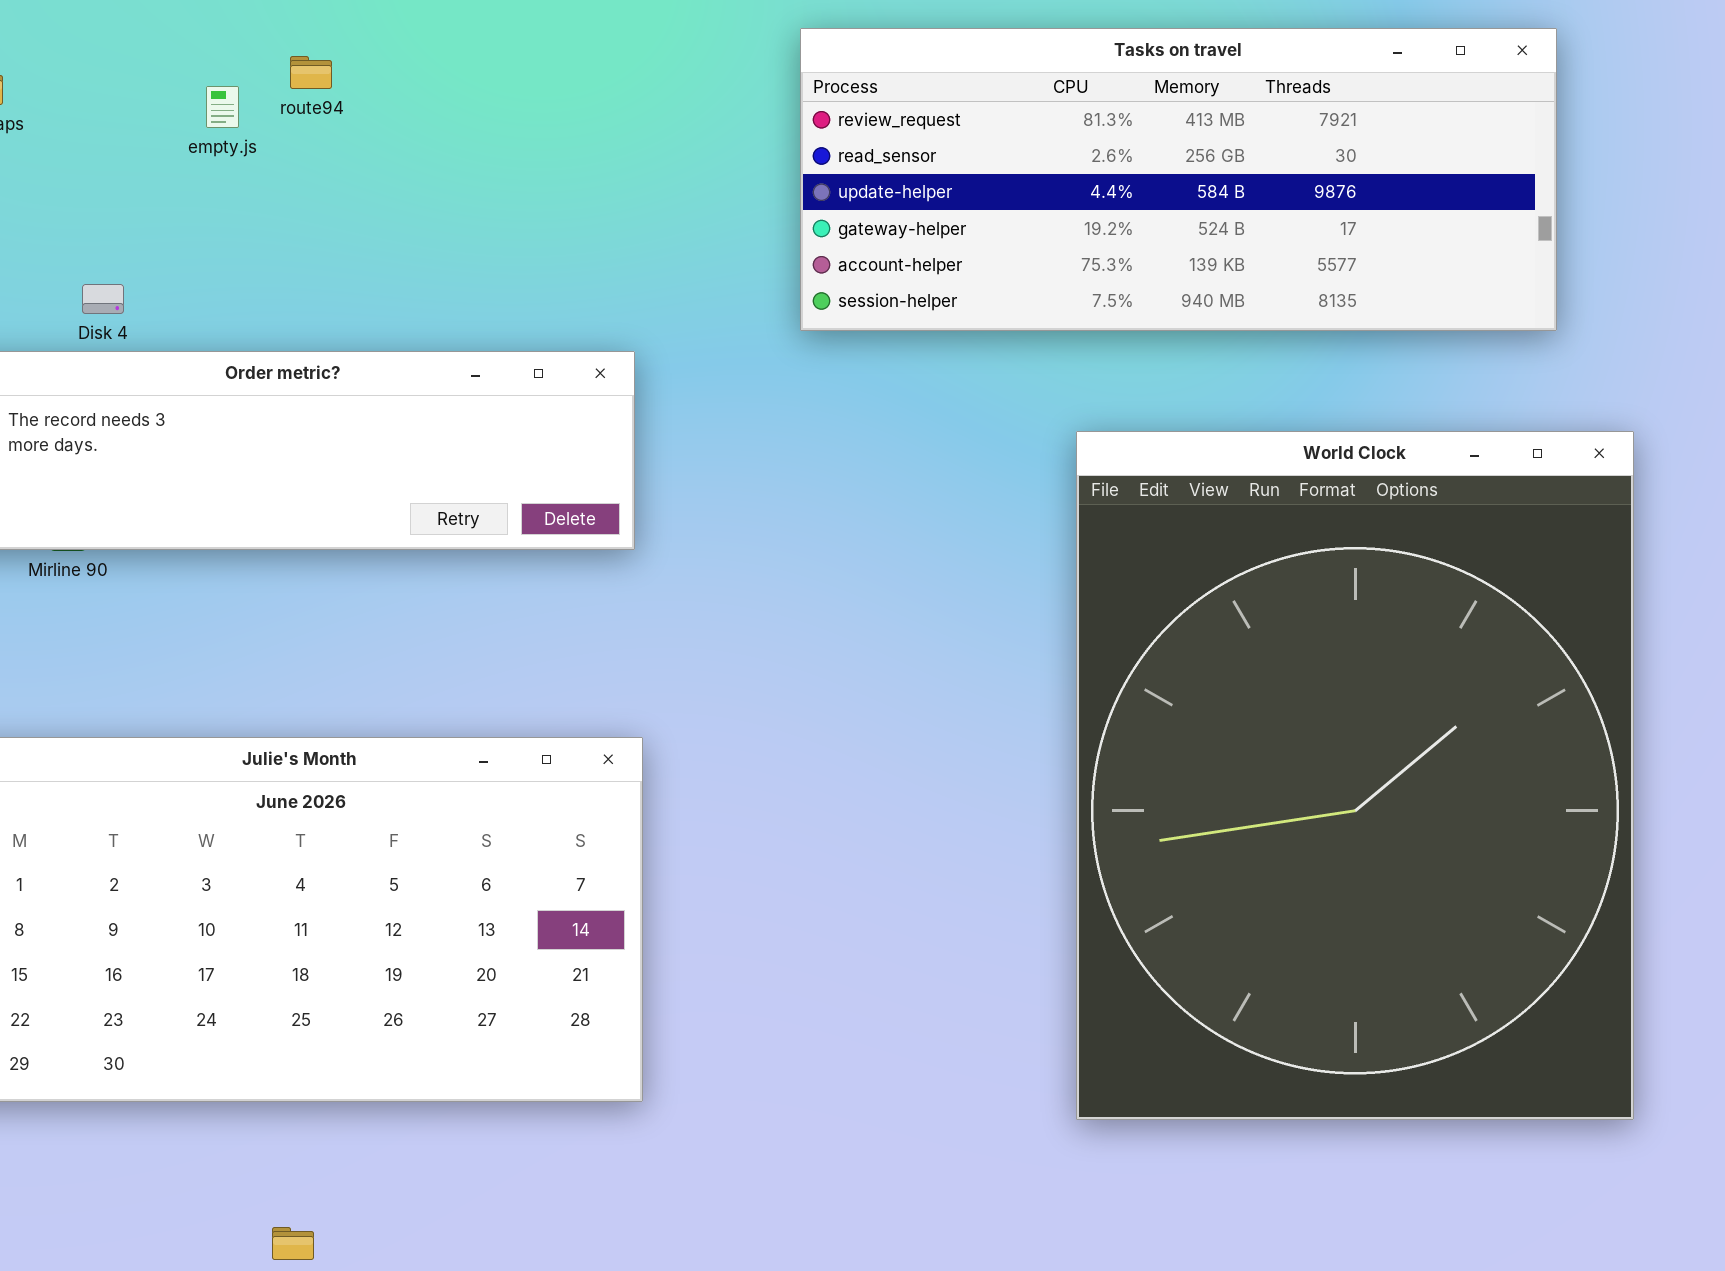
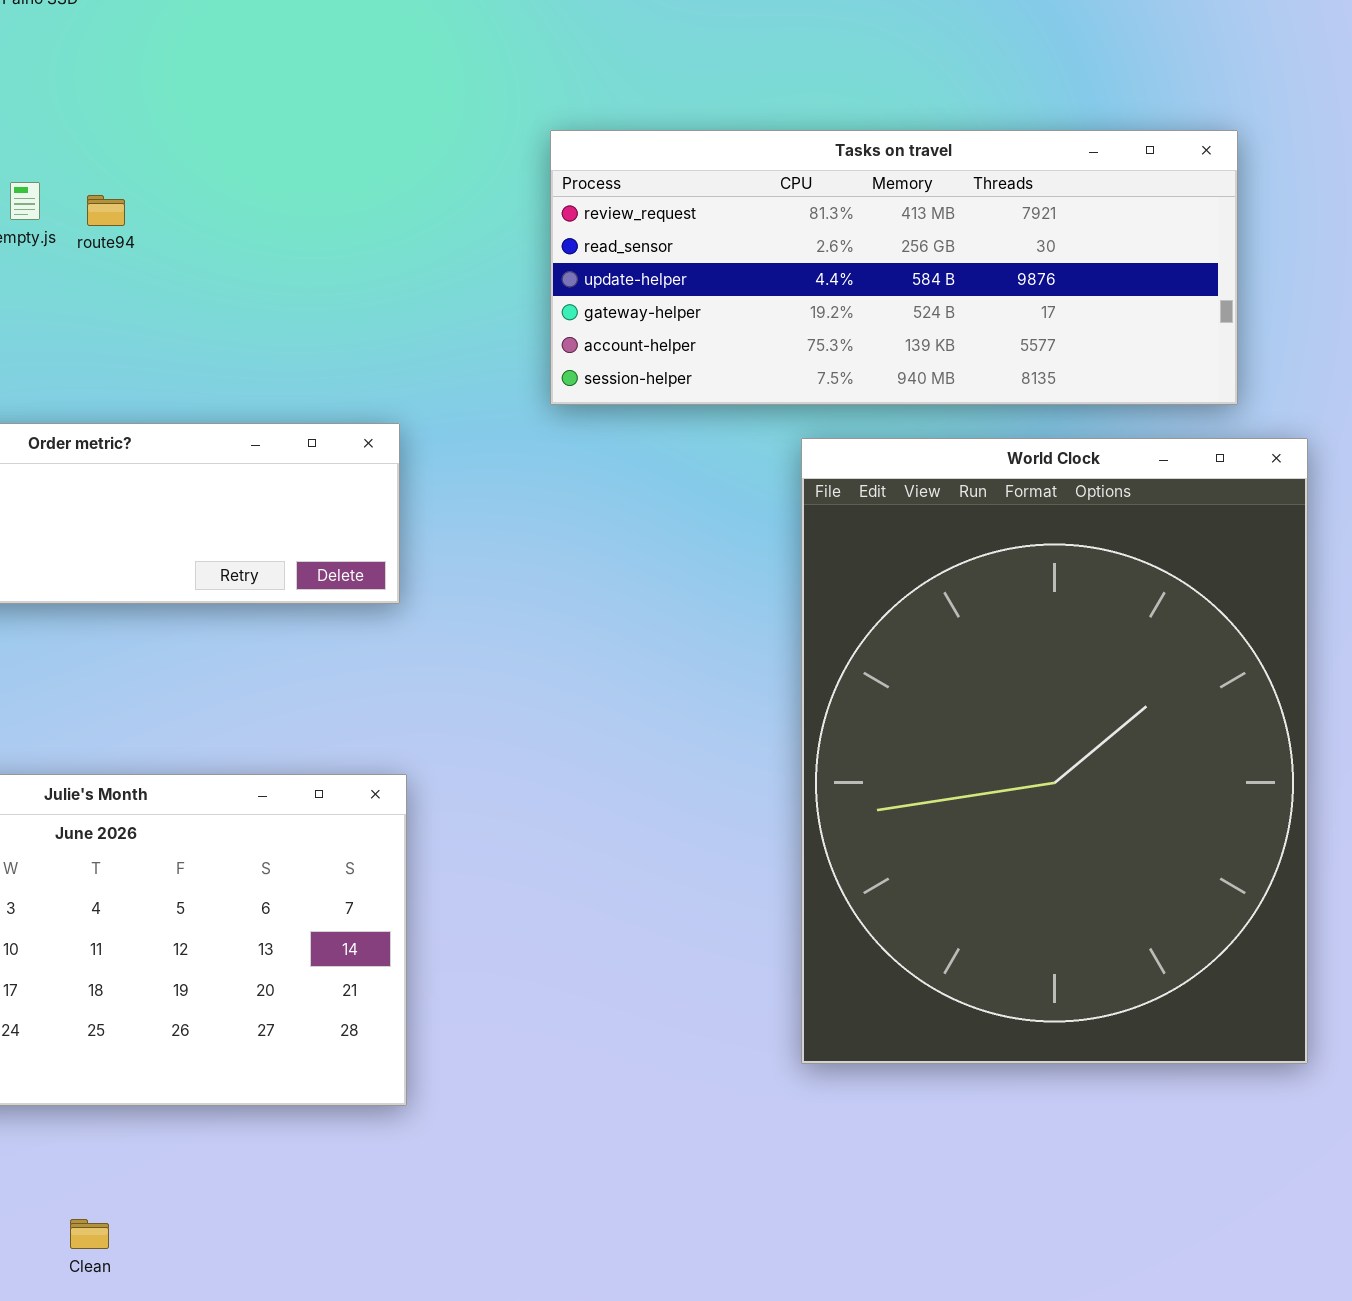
route94: [290,56,332,89] -> [87,195,125,226], moved
World Clock: [1076,431,1634,1120] -> [801,438,1308,1064], moved

